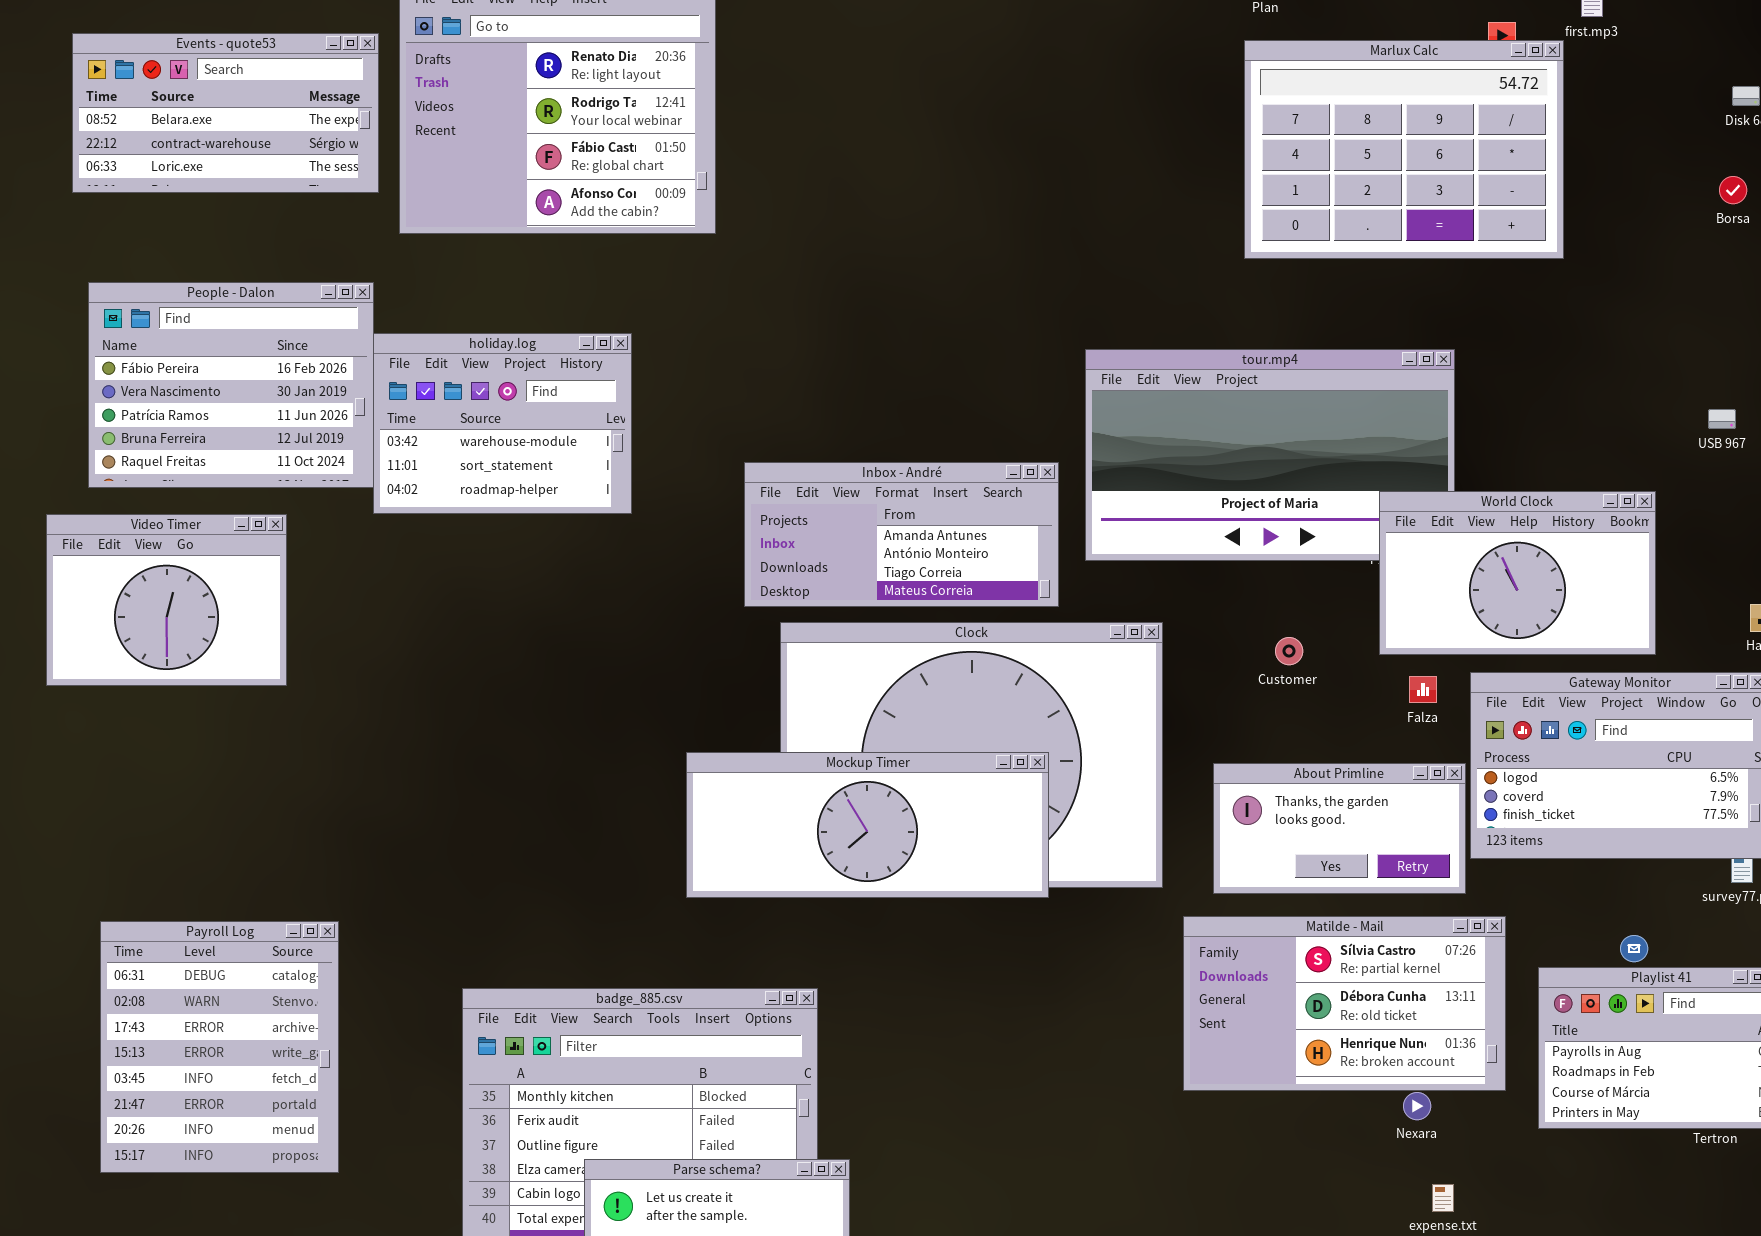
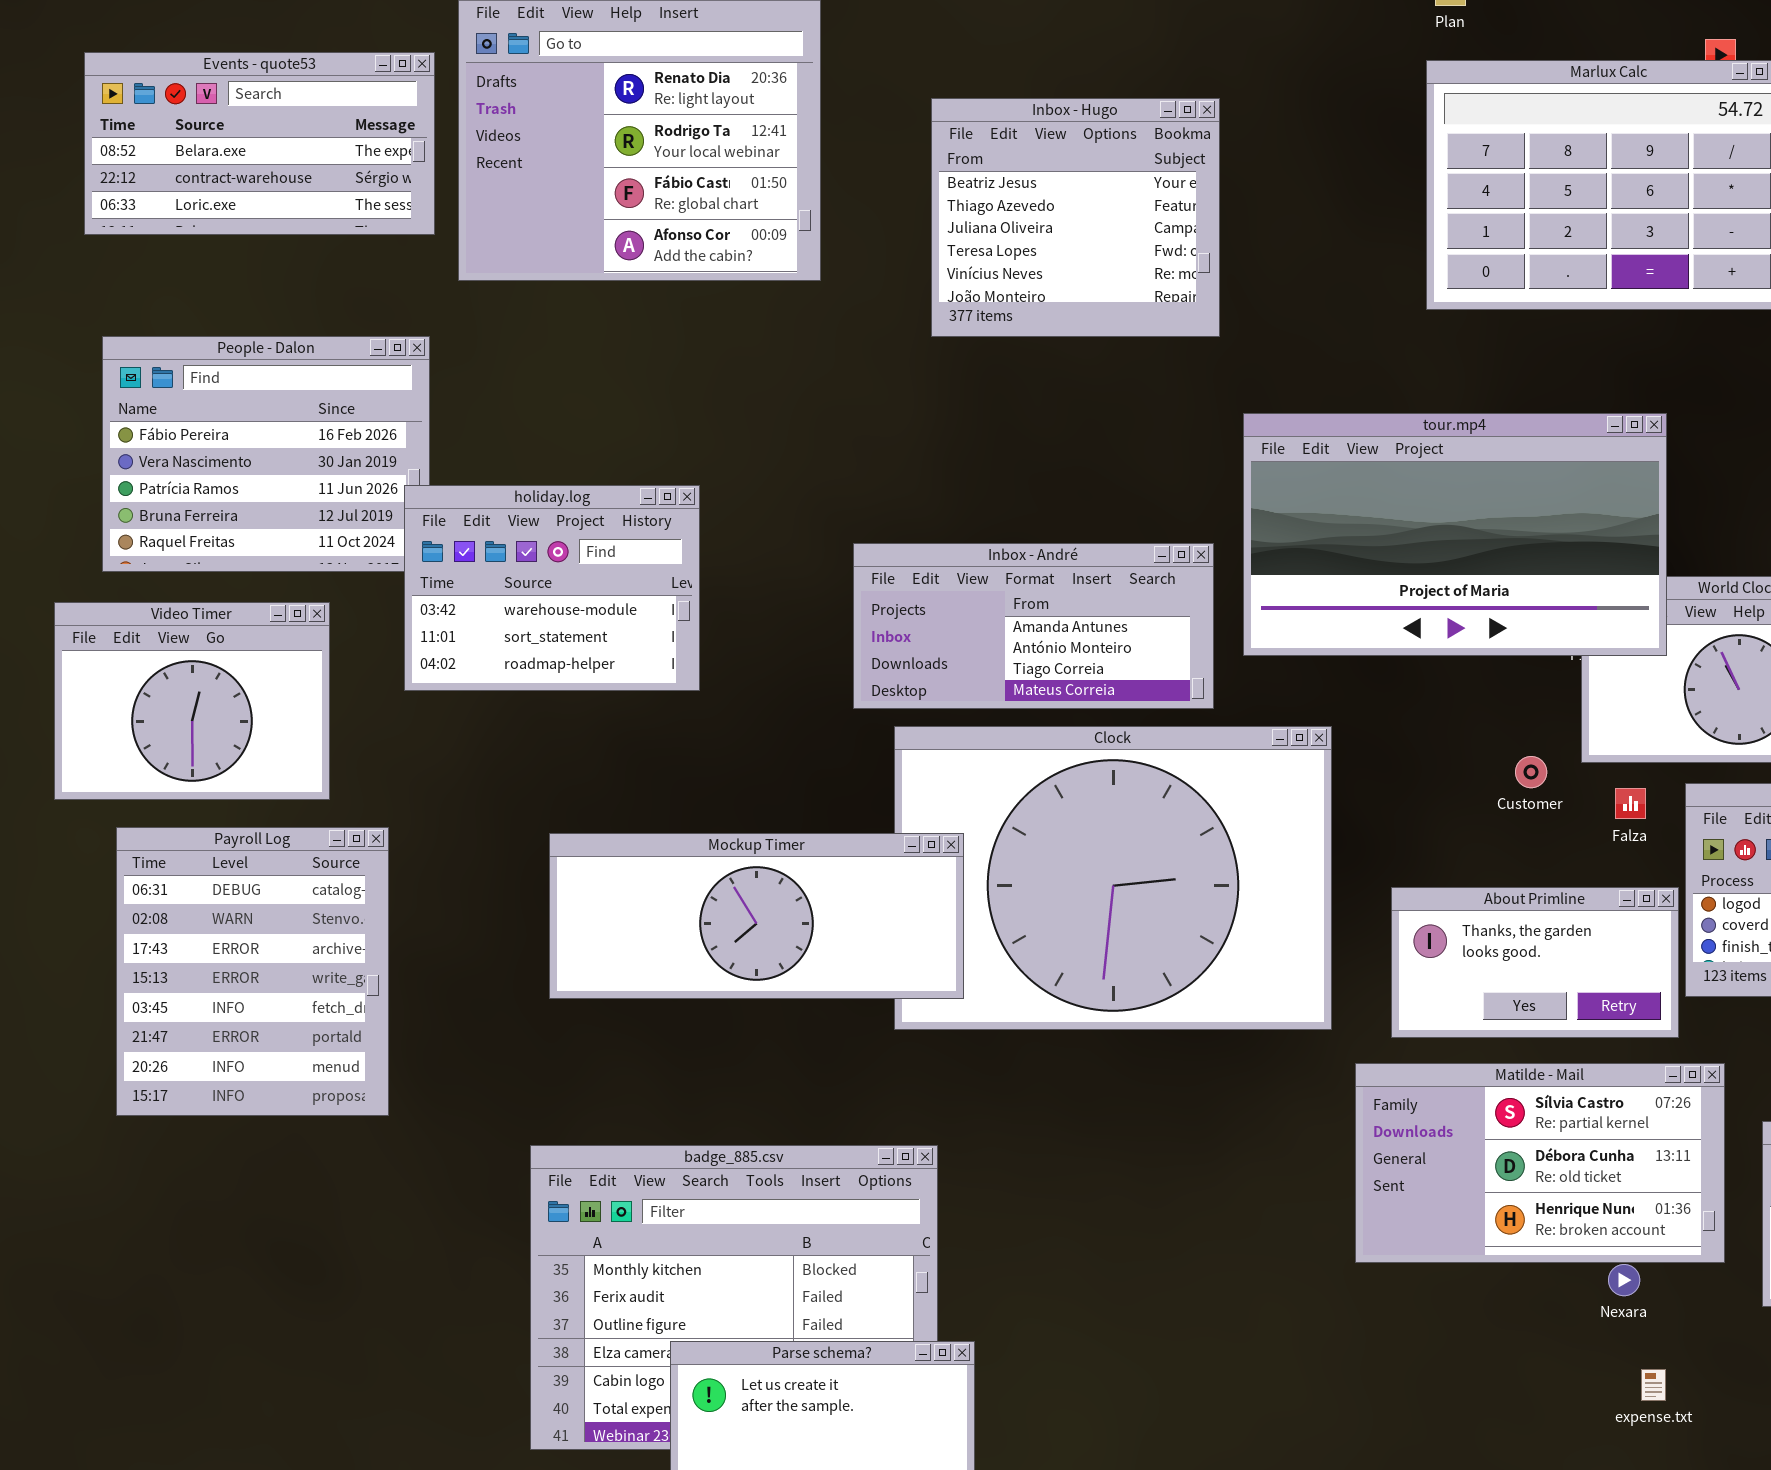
Inbox - Hugo: none -> [931,98,1220,337], opened
holiday.log: [373,333,632,514] -> [404,485,700,691], moved
tour.mp4: [1085,349,1455,561] -> [1243,413,1667,656], raised
Customer: [1275,637,1303,665] -> [1515,756,1547,788], moved
Mockup Timer: [686,752,1049,898] -> [549,833,964,999], moved
Payroll Log: [100,921,339,1173] -> [116,827,389,1116], moved

